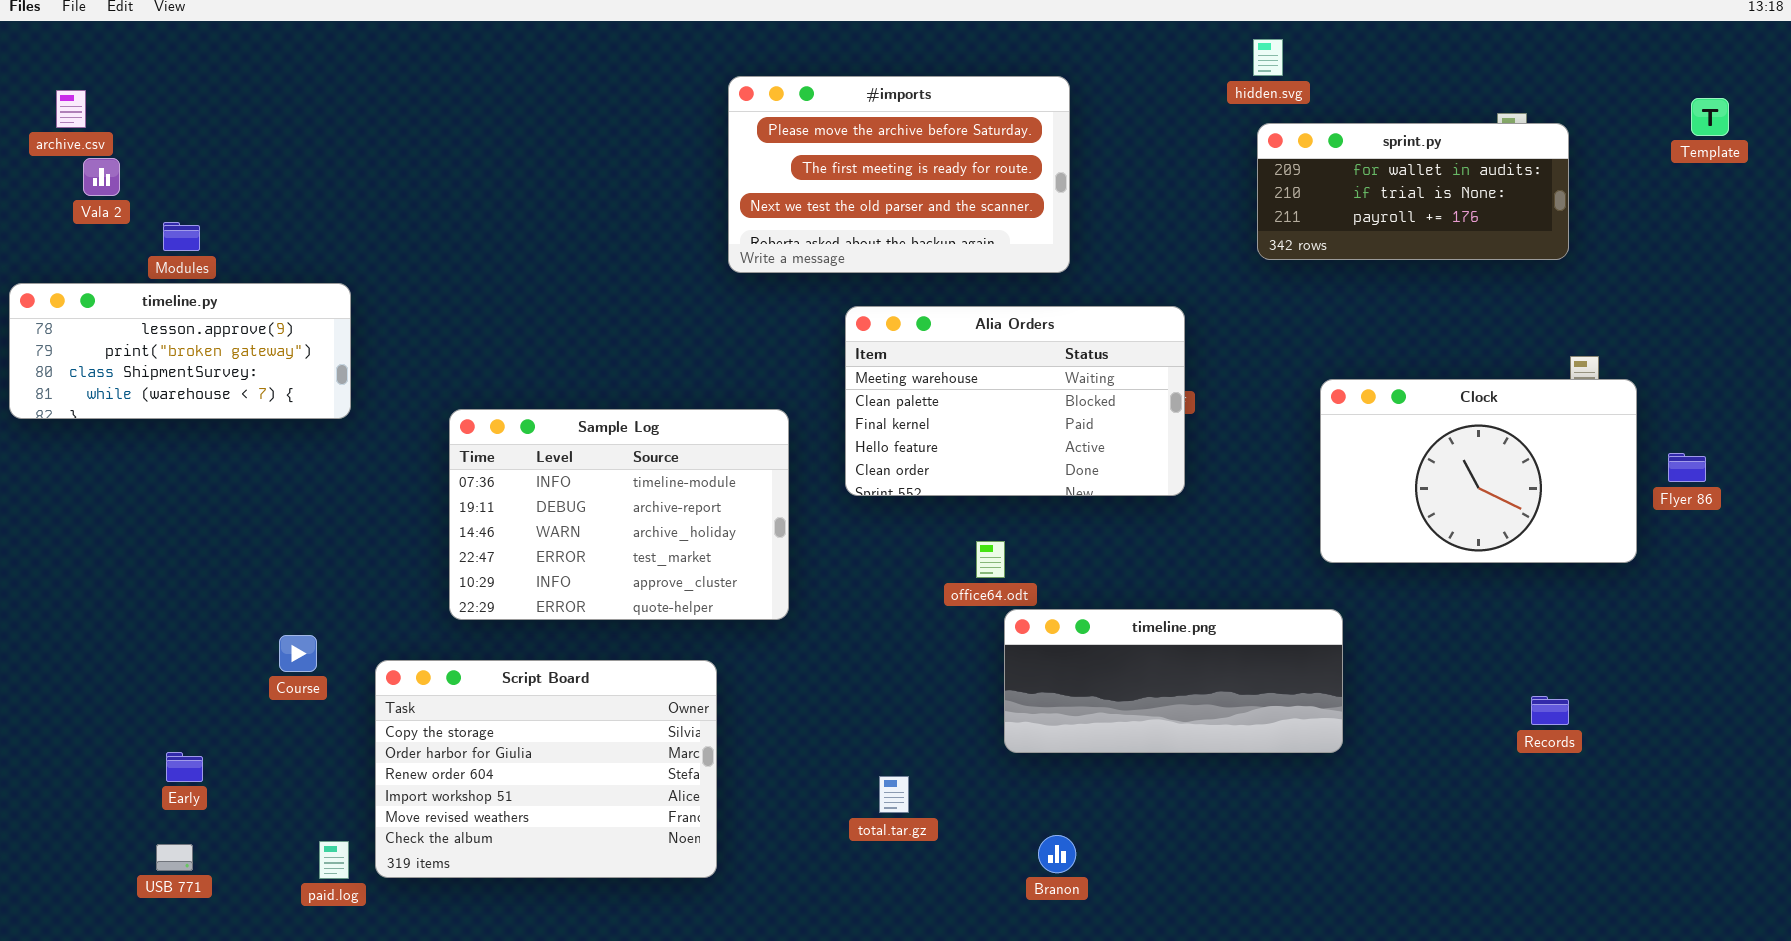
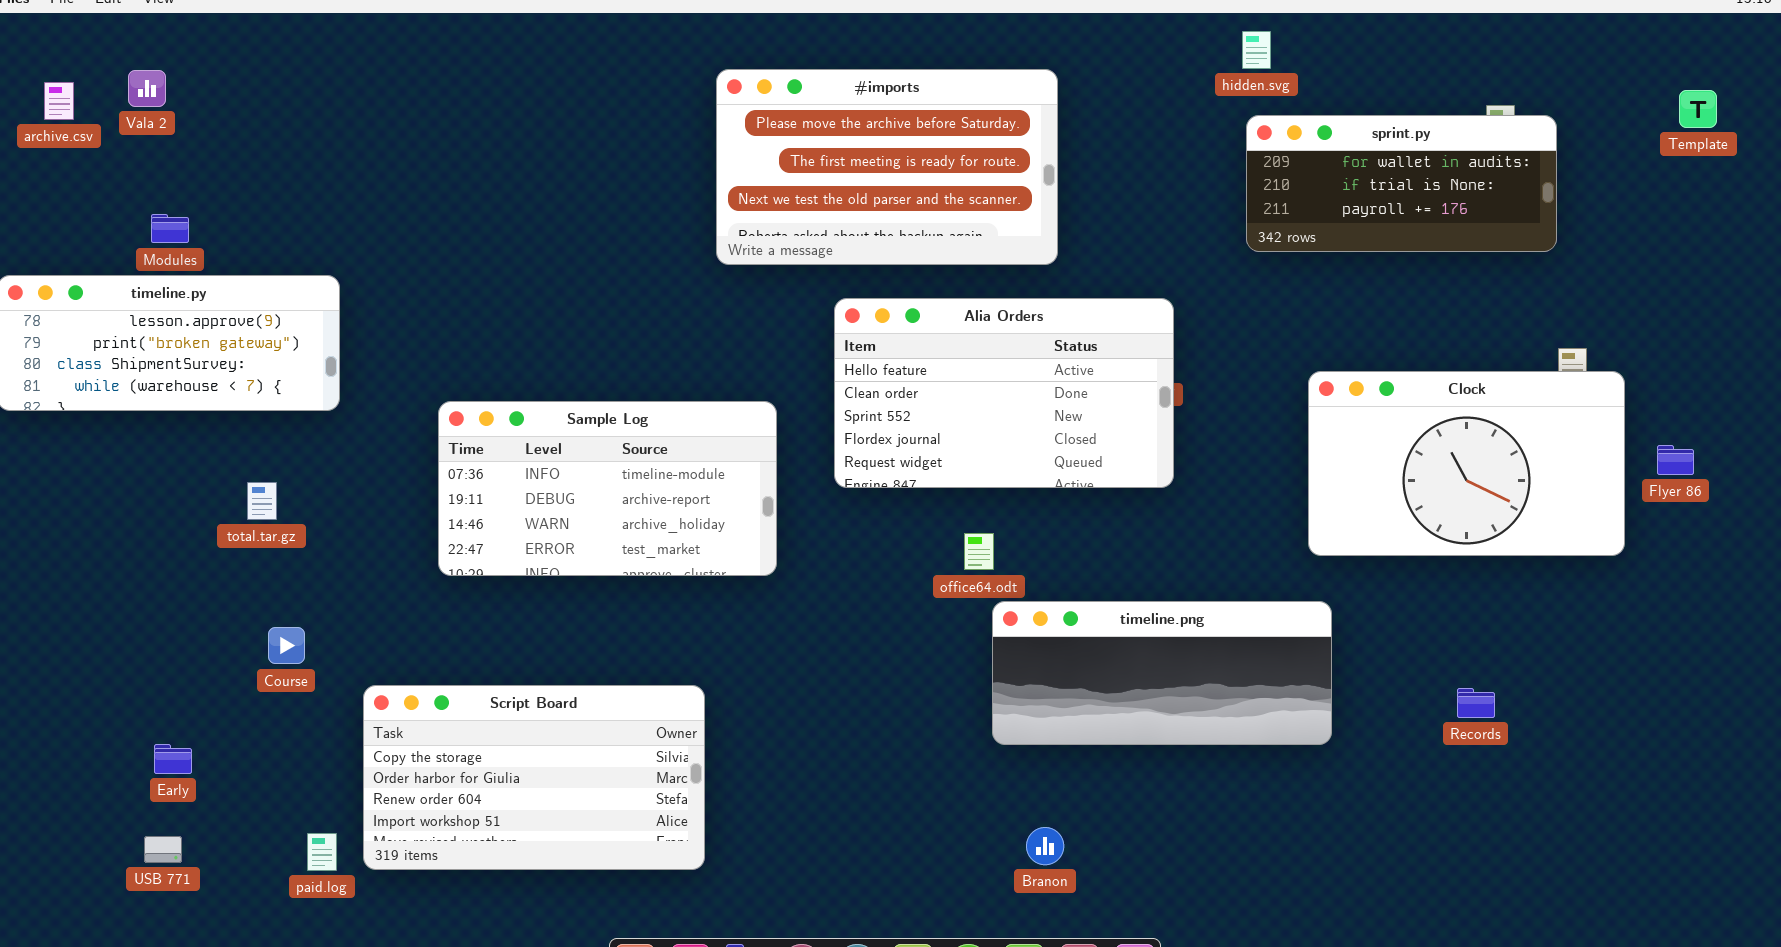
Vala 2: [83,158,120,196] -> [128,70,166,107], moved
Alia Orders: [845,306,1185,496] -> [834,298,1174,488], scrolled down 3 rows
Sample Log: [449,409,789,620] -> [438,401,777,576], resized
Script Board: [375,660,717,878] -> [363,685,705,870], resized
Records: [1531,696,1569,725] -> [1457,688,1495,718], moved
total.tar.gz: [879,776,909,813] -> [247,482,277,520], moved

